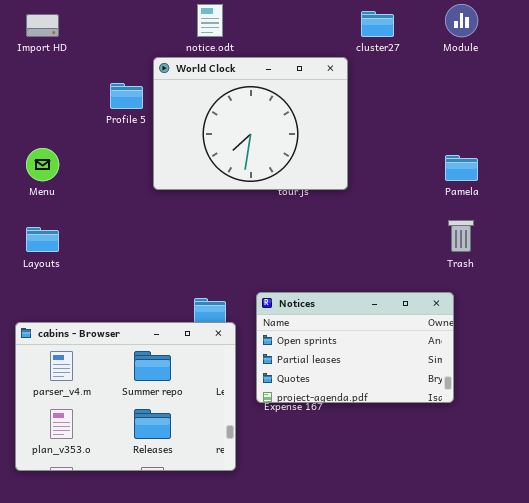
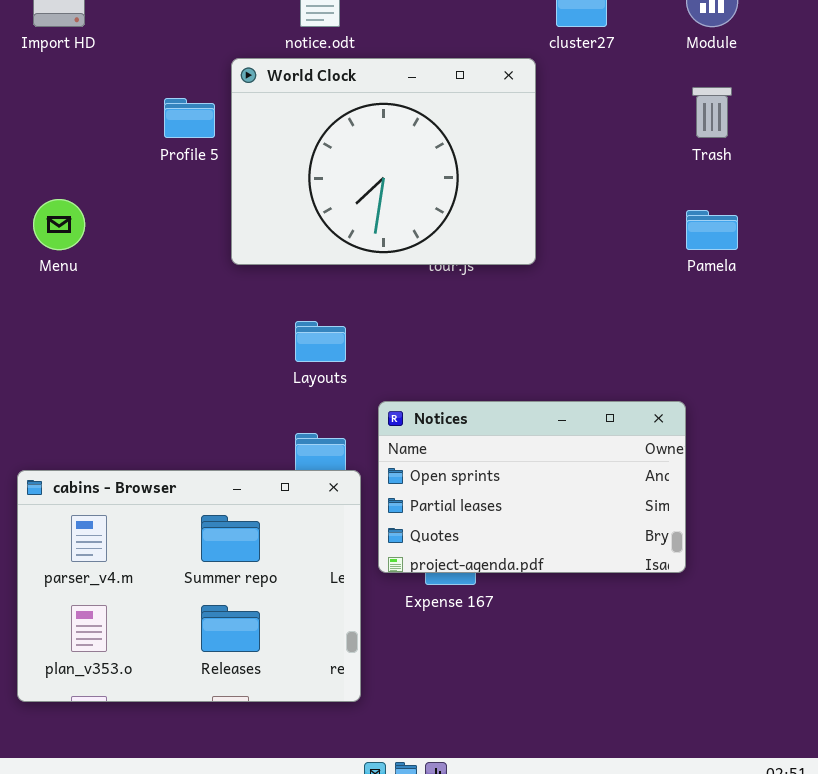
Trash: [448,220,474,252] -> [692,87,732,138], moved
Layouts: [26,227,59,252] -> [295,321,346,362], moved
Notices: [256,292,454,403] -> [378,401,686,573], moved

